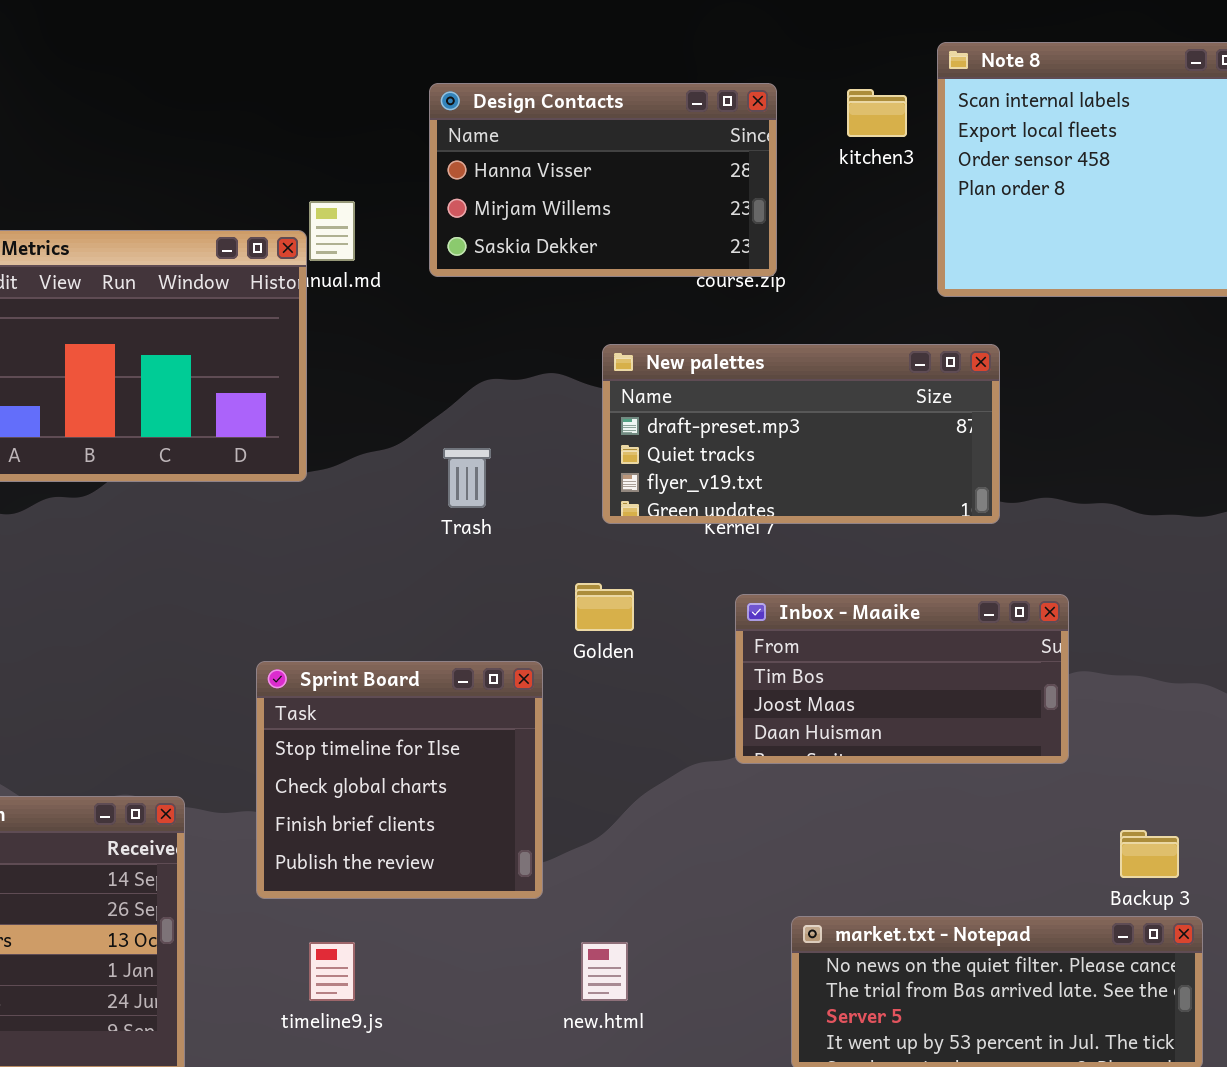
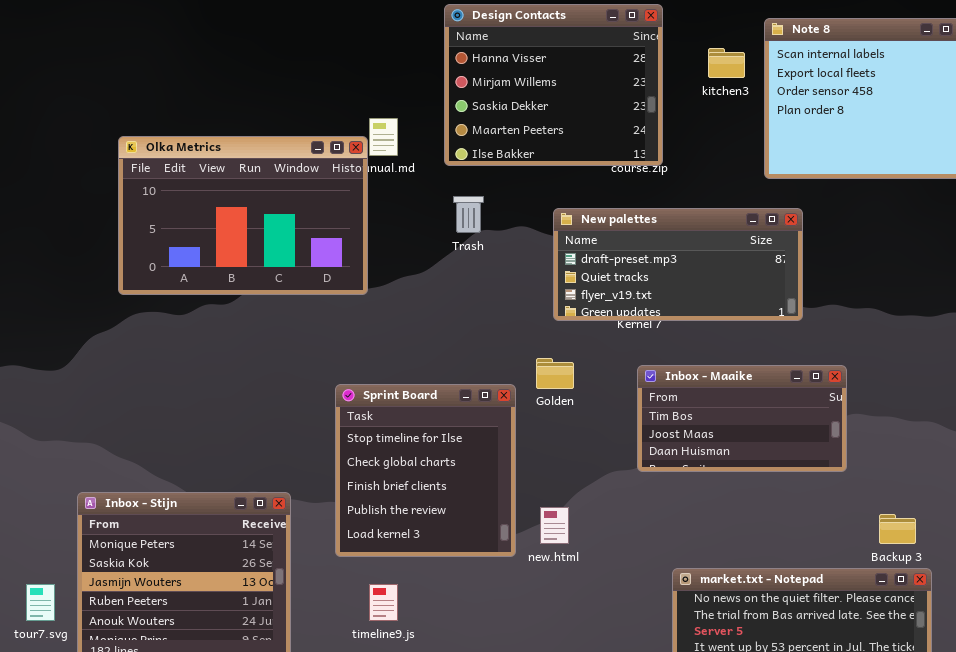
Design Contacts: [429,83,777,277] -> [444,4,663,166], resized
Trash: [443,448,491,508] -> [453,196,484,233], moved
Sprint Board: [256,661,543,899] -> [335,384,516,557], resized
new.html: [581,942,628,1001] -> [540,507,569,544], moved

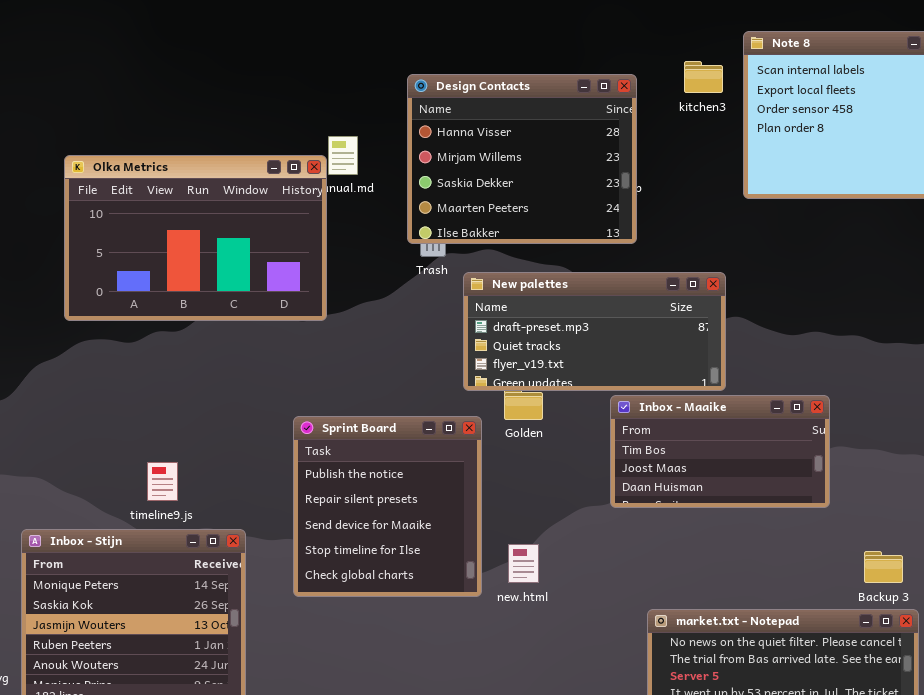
Design Contacts: [444,4,663,166] -> [407,74,637,244], moved
New palettes: [553,208,803,321] -> [463,272,726,391], moved
Sprint Board: [335,384,516,557] -> [293,416,482,597], scrolled up 3 rows
timeline9.js: [369,584,398,621] -> [147,462,178,501], moved

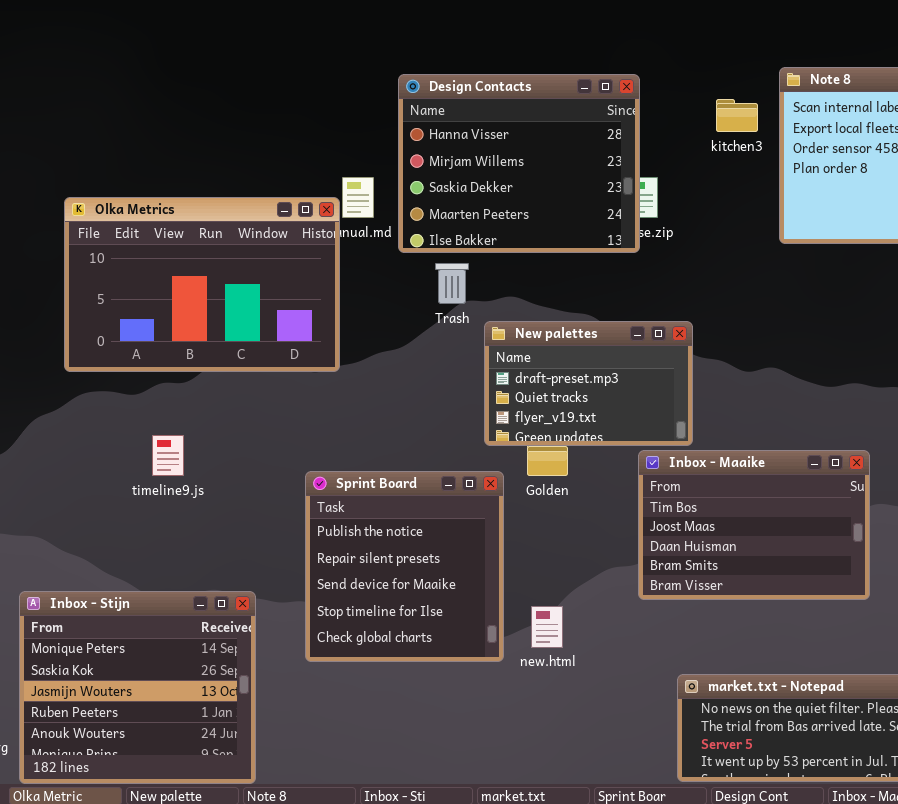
Design Contacts: [407,74,637,244] -> [398,74,640,253], moved
New palettes: [463,272,726,391] -> [484,321,693,446], resized
Inbox - Maaike: [610,395,830,508] -> [638,450,870,600], resized
timeline9.js: [147,462,178,501] -> [152,435,184,476], moved

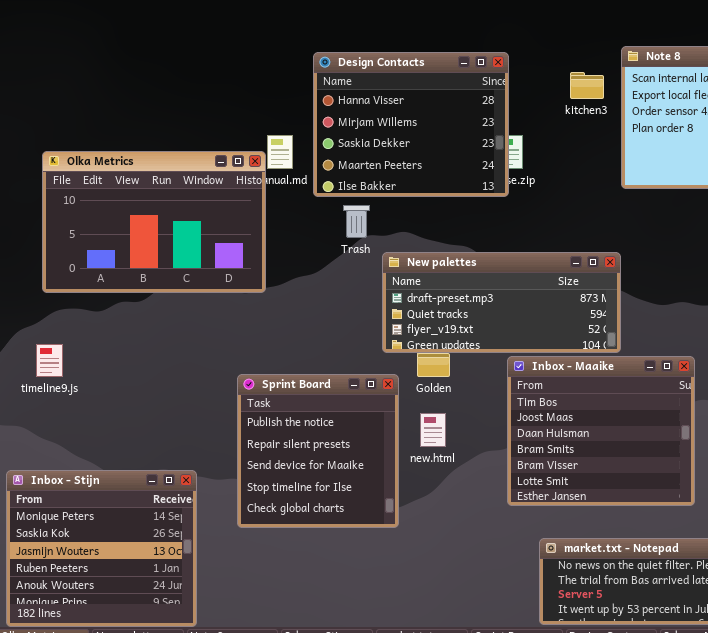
New palettes: [484,321,693,446] -> [382,252,621,353], resized
timeline9.js: [152,435,184,476] -> [36,344,63,377], moved
Inbox - Maaike: [638,450,870,600] -> [507,356,695,506], resized
new.html: [531,606,563,648] -> [420,413,446,447], moved

